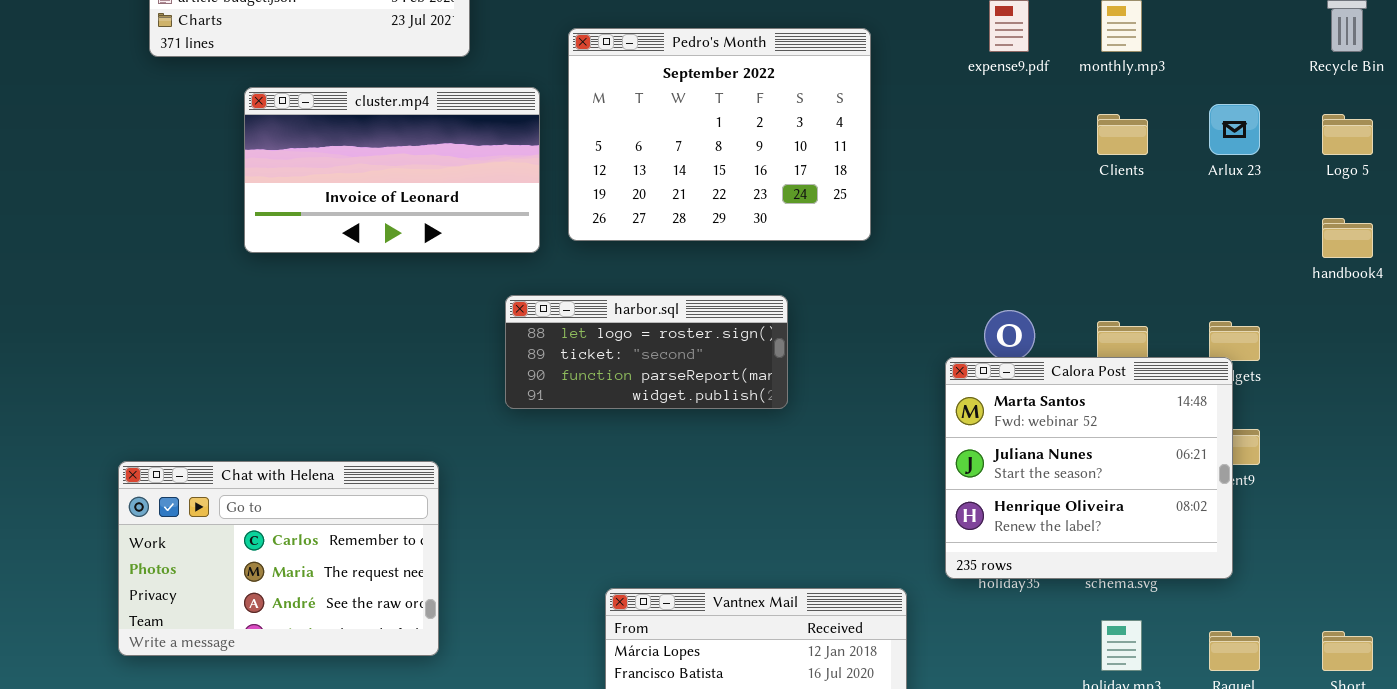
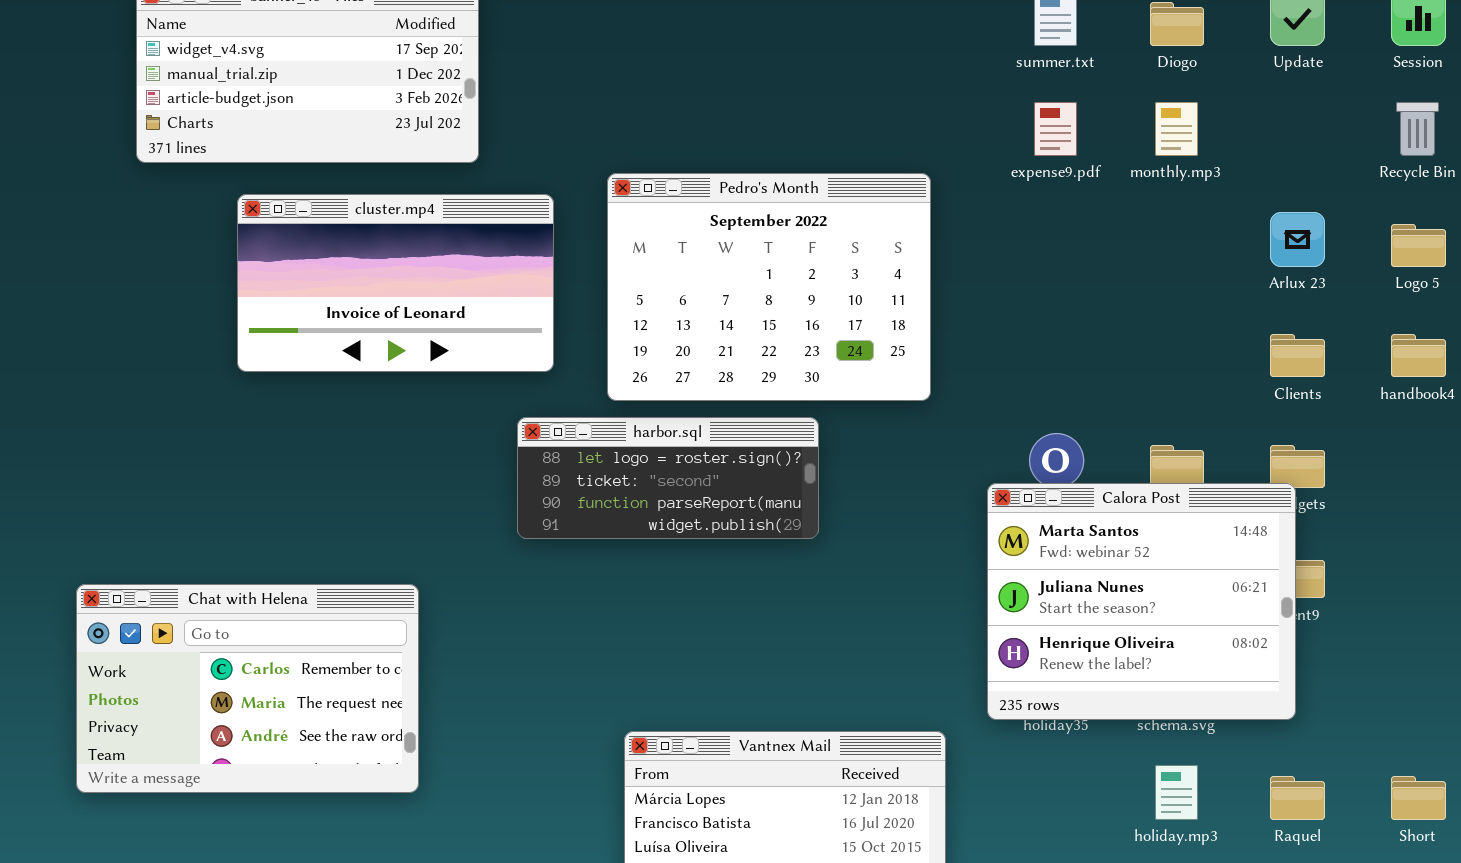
Pedro's Month: [568,28,871,241] -> [607,173,931,401], moved
Clients: [1097,114,1148,155] -> [1270,334,1325,377], moved
Chat with Helena: [118,461,439,656] -> [76,584,419,793], moved

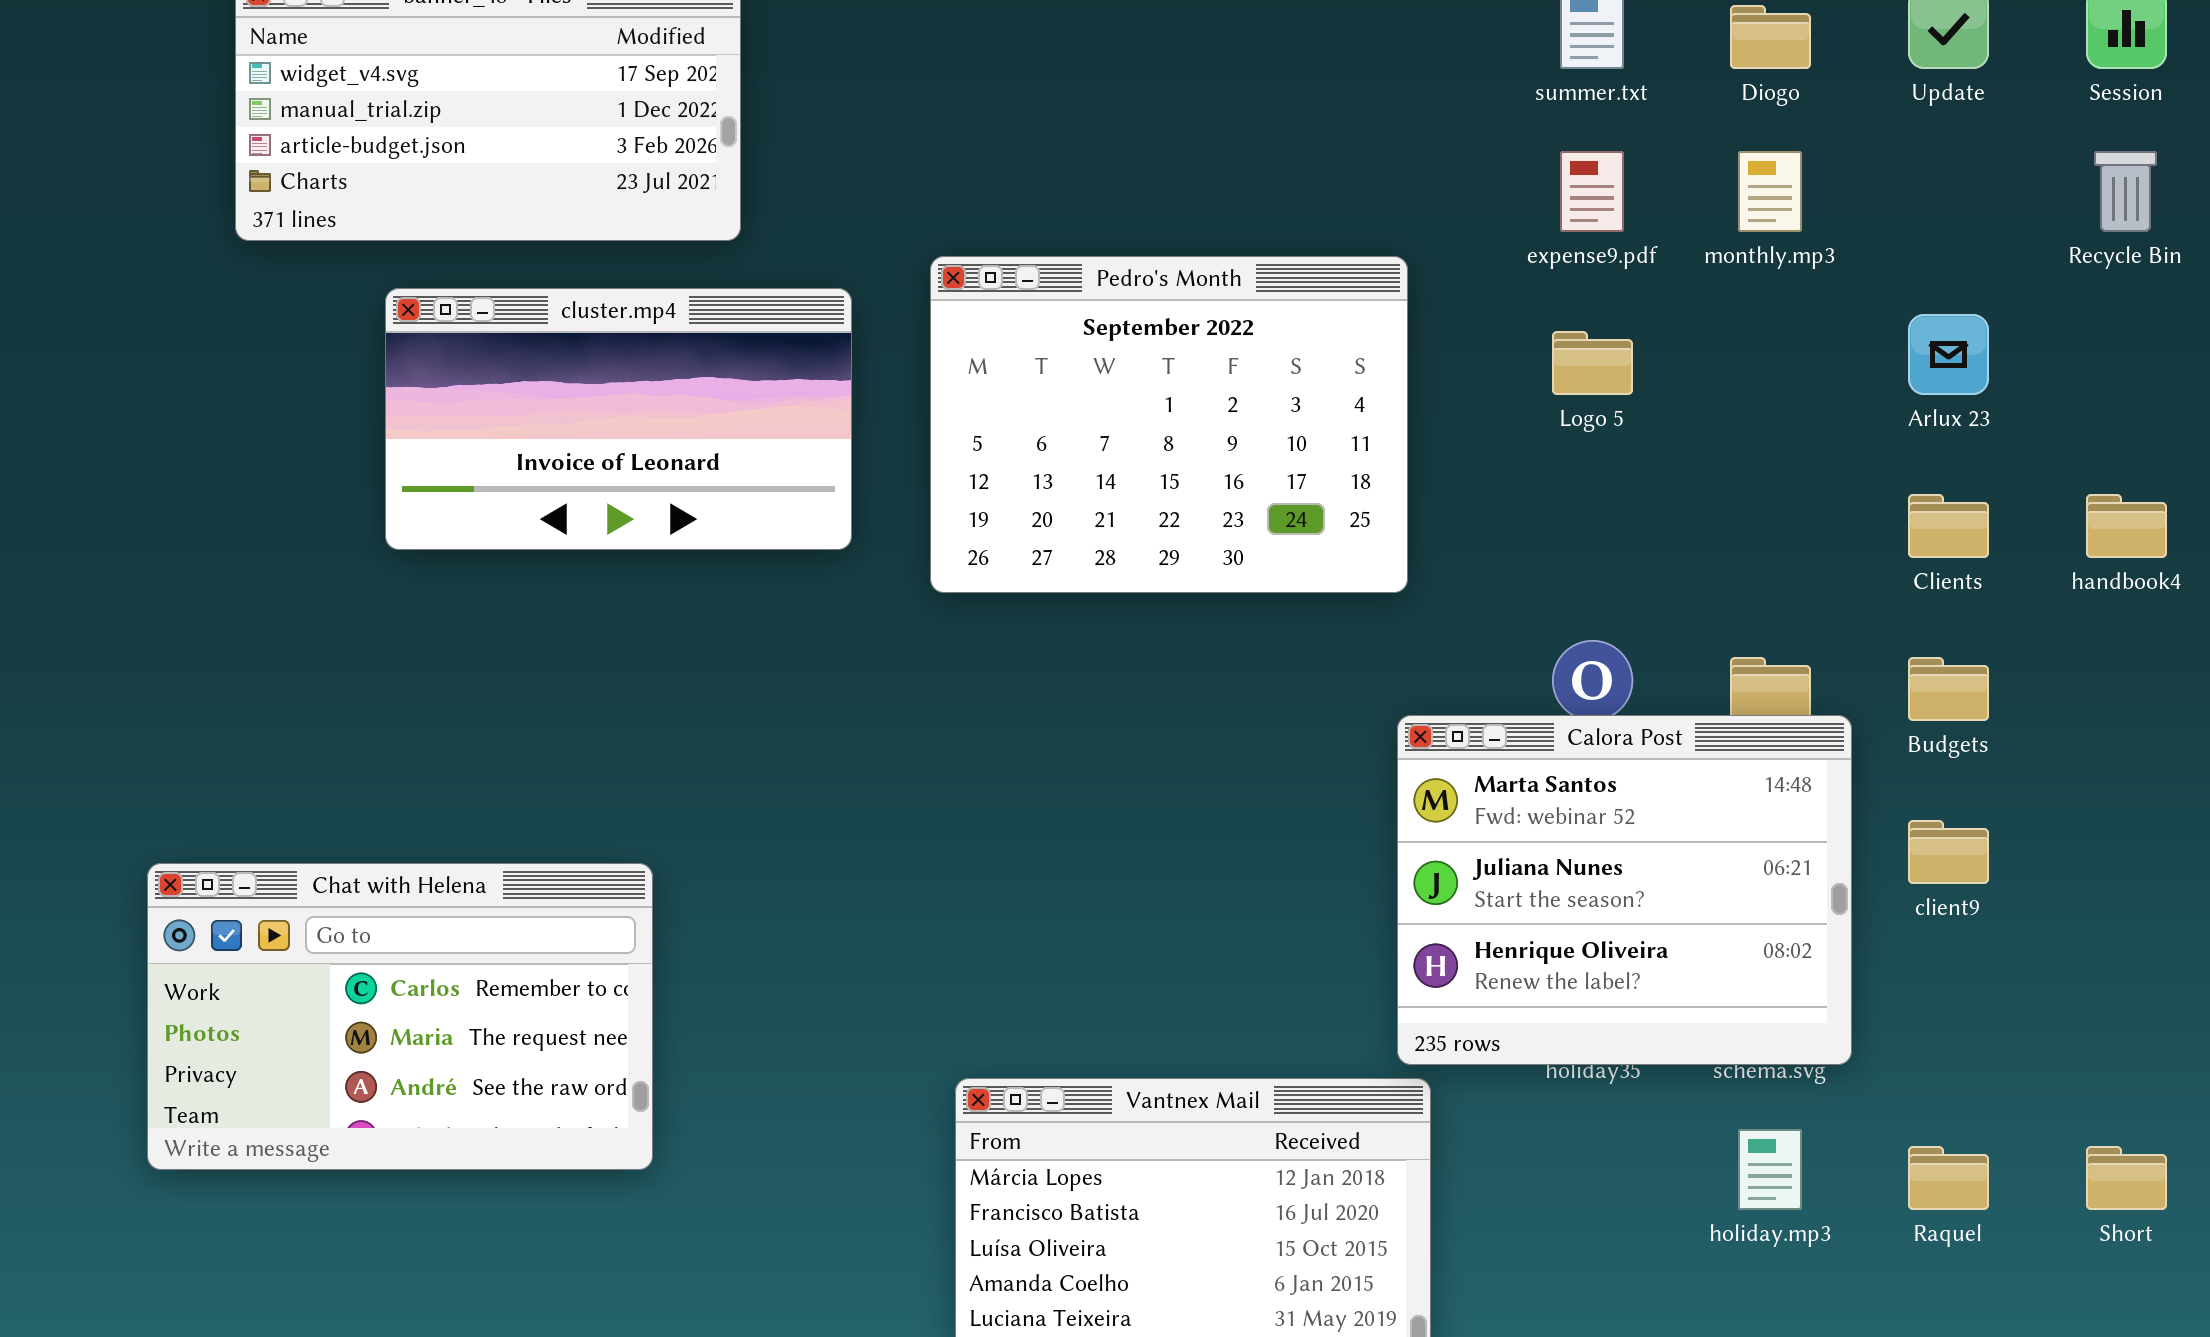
Logo 5: [1391,224,1446,267] -> [1552,331,1633,395], moved
harbor.sql: [517,417,819,539] -> none, closed
Calora Post: [987,483,1296,720] -> [1397,715,1852,1065], moved

